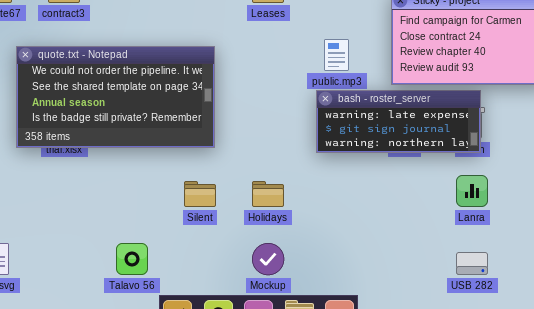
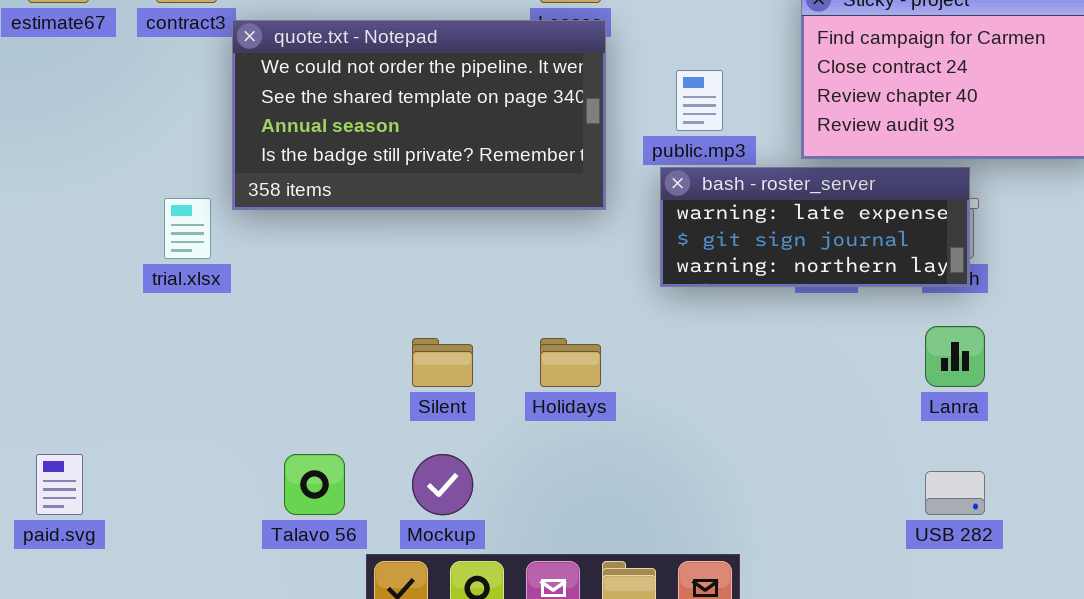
quote.txt - Notepad: [16,46,215,148] -> [232,20,606,210], moved
Mockup: [252,243,284,275] -> [412,454,473,515], moved

